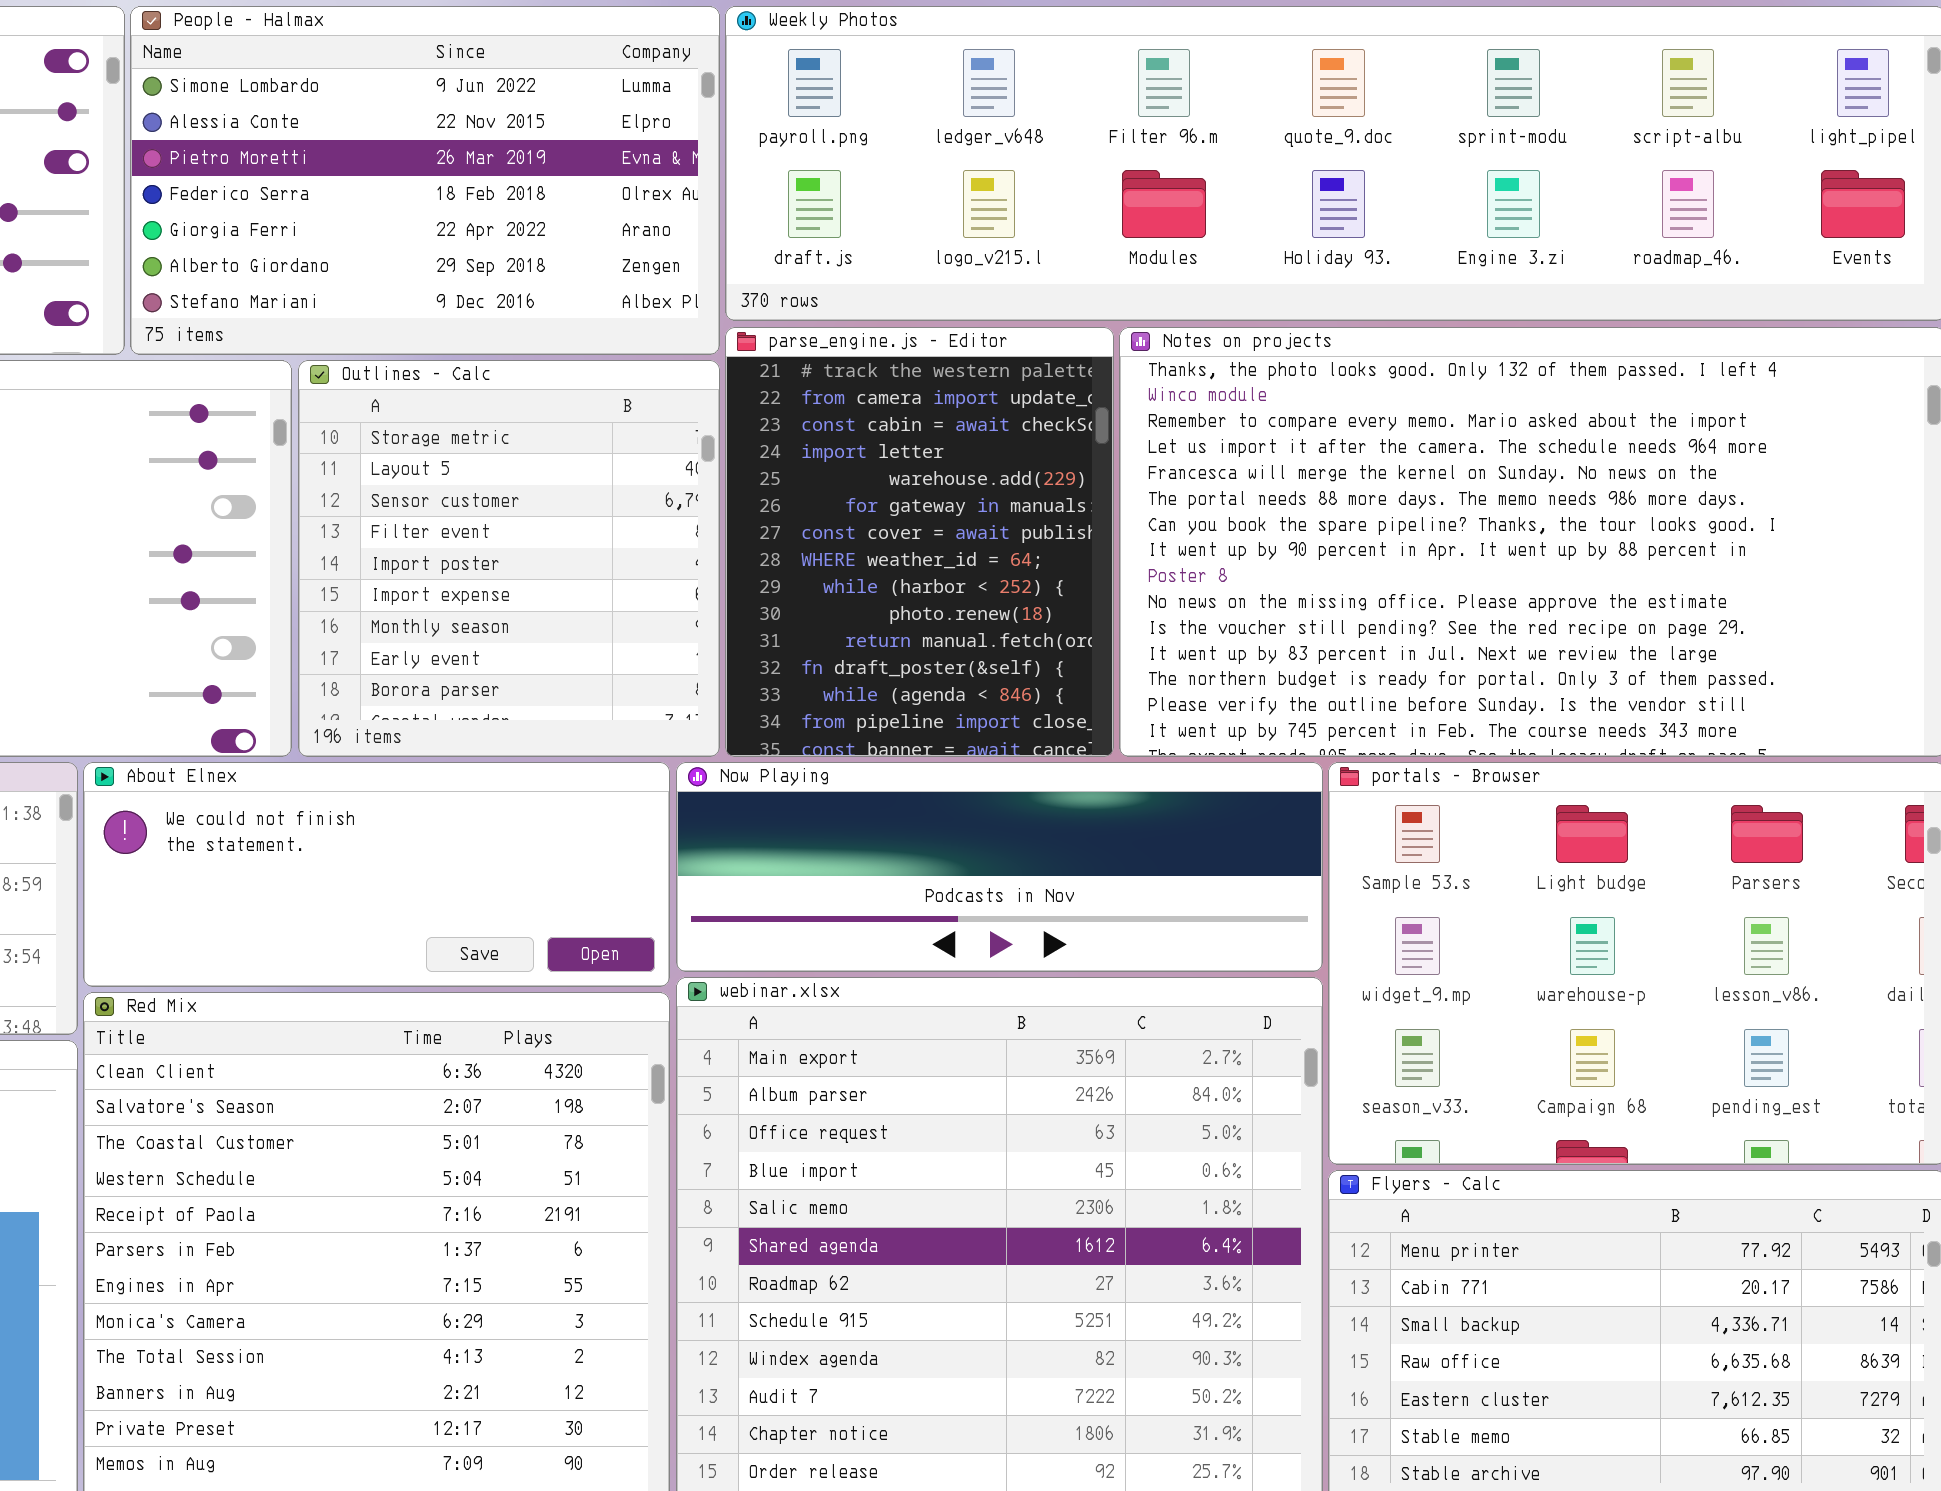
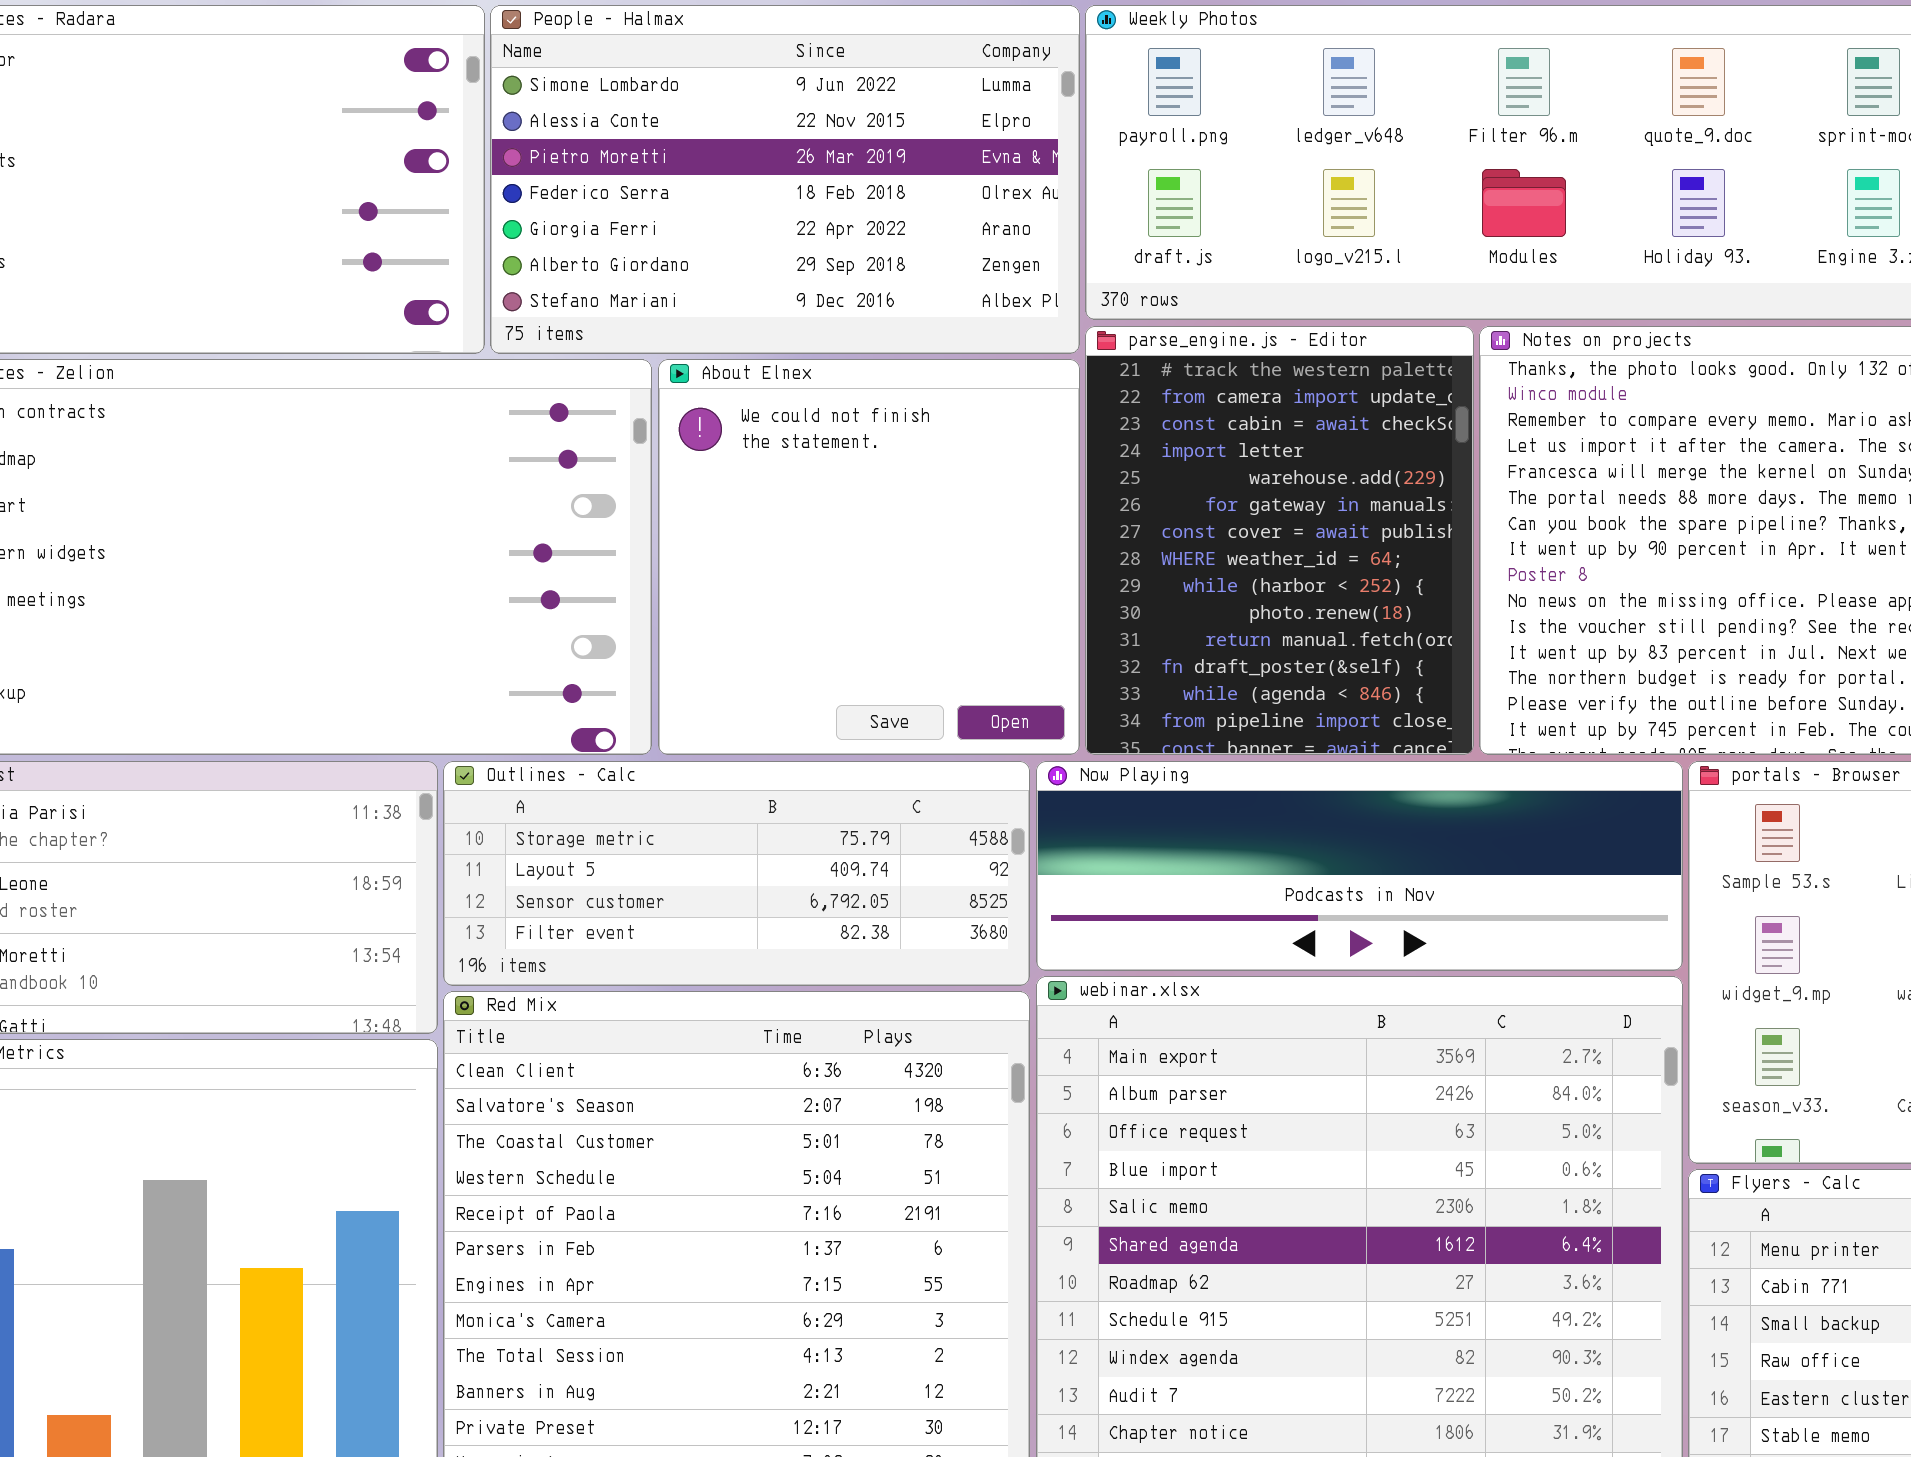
Outlines - Calc: [298,360,720,757] -> [443,761,1030,986], moved, resized
About Elnex: [83,762,670,987] -> [658,359,1080,755], moved, resized

